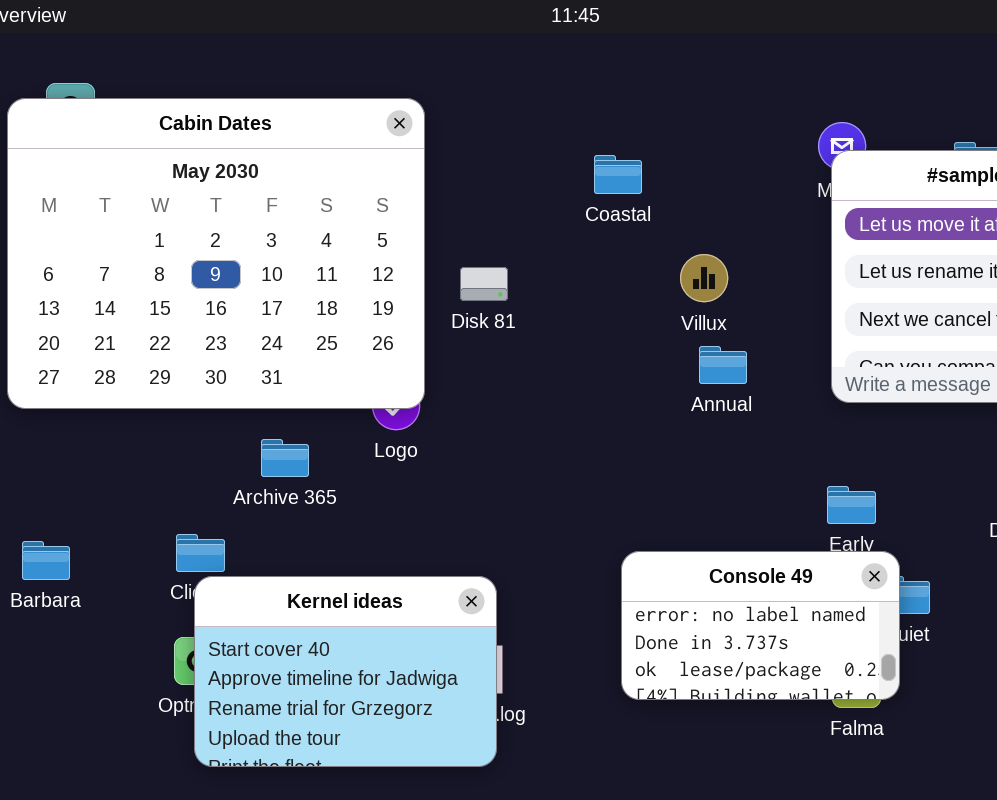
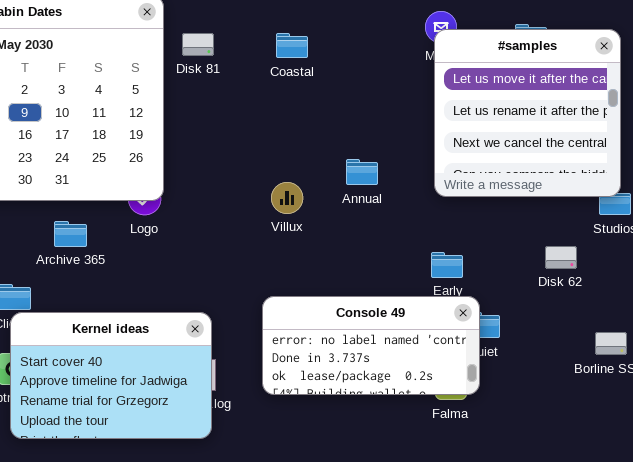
Villux: [680,254,728,302] -> [271,182,303,214], moved
Disk 81: [460,267,508,301] -> [182,33,214,56], moved
Console 49: [621,551,900,700] -> [262,296,480,395], resized

